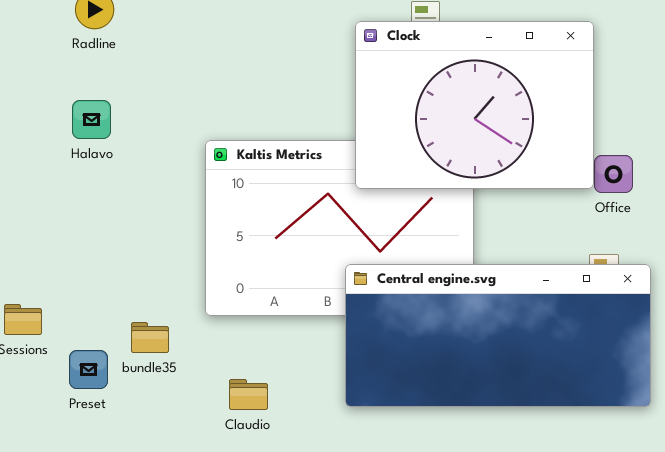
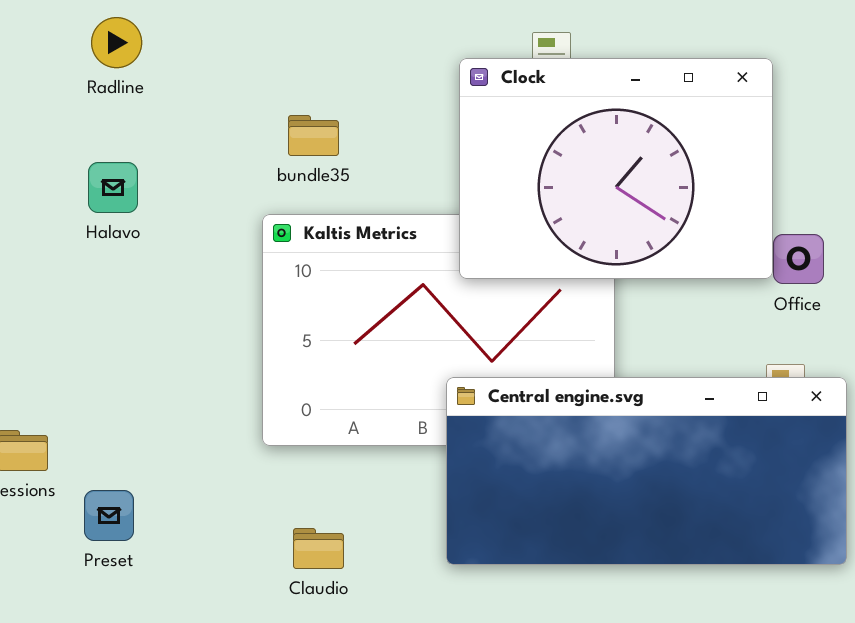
bundle35: [131,322,169,353] -> [288,115,339,156], moved

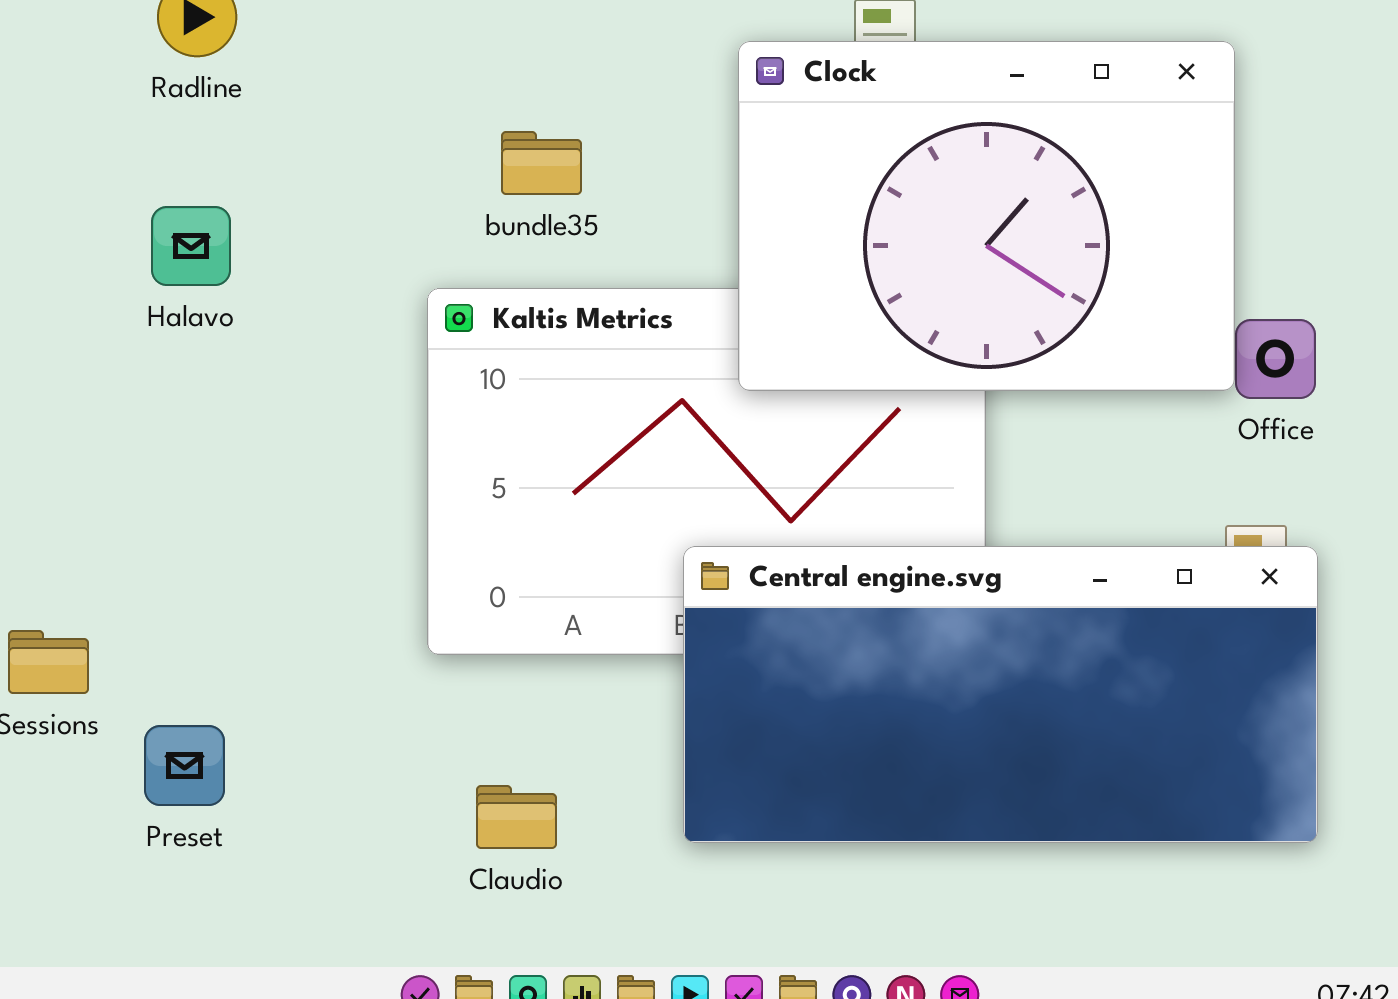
bundle35: [288,115,339,156] -> [501,131,582,195], moved
Central engine.svg: [446,377,847,565] -> [683,546,1318,843], moved

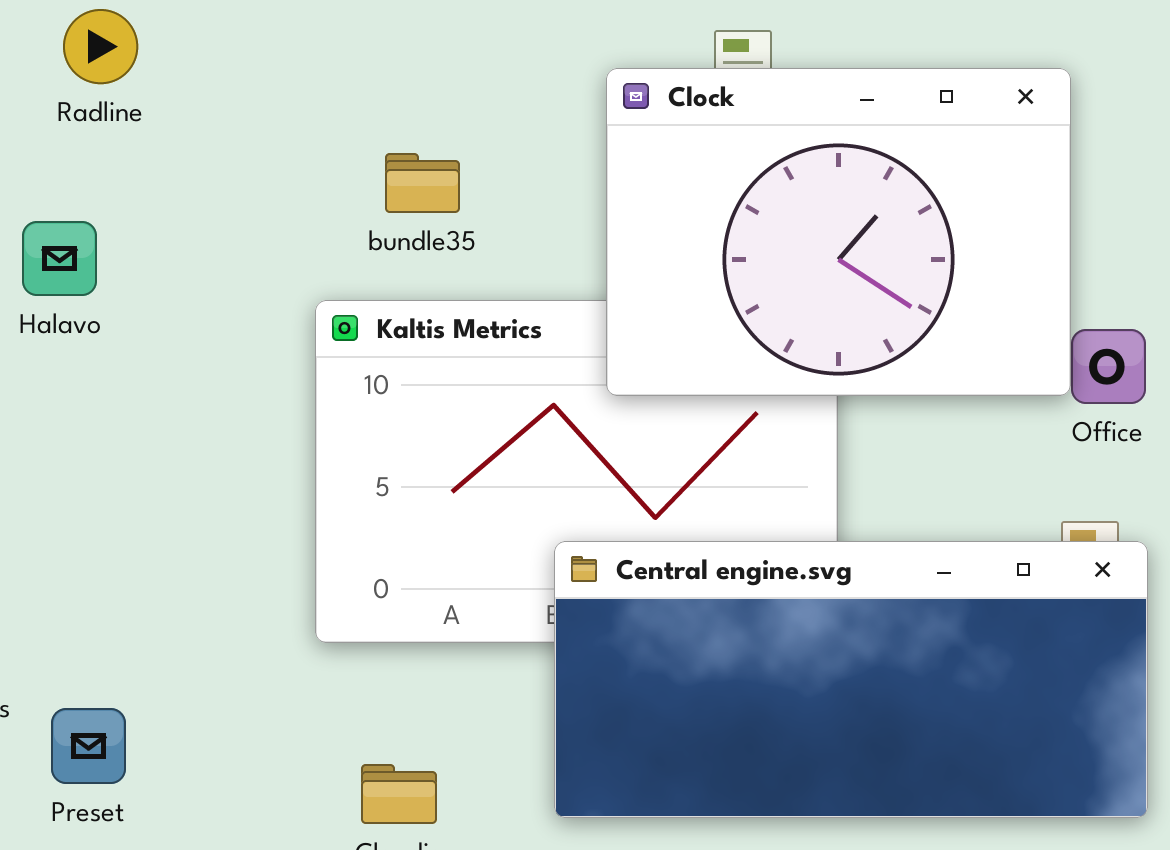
Halavo: [151,206,231,286] -> [22,221,97,296], moved

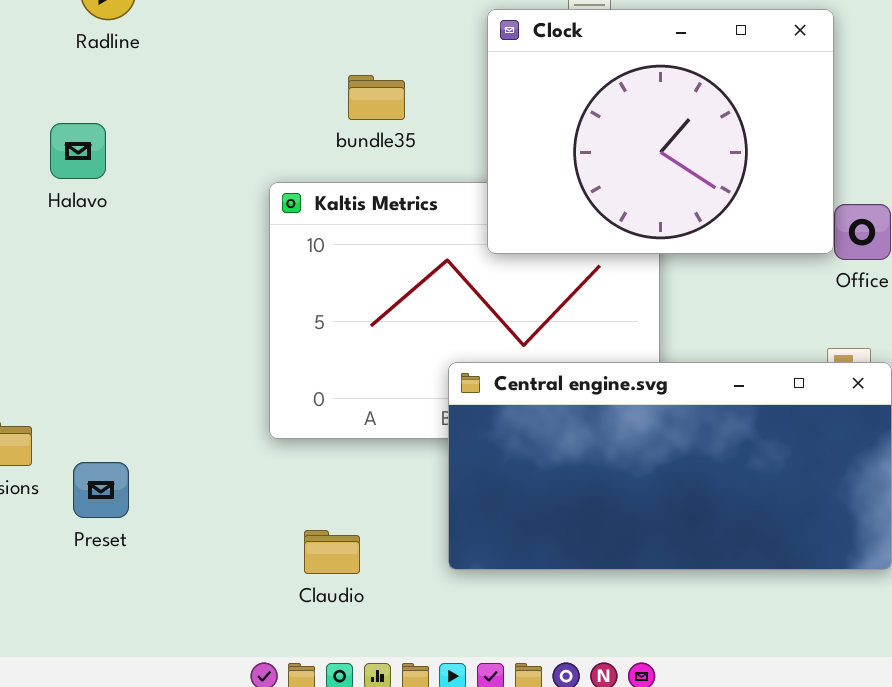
bundle35: [385,153,460,213] -> [348,75,405,120], moved
Preset: [51,708,126,784] -> [73,462,129,518], moved

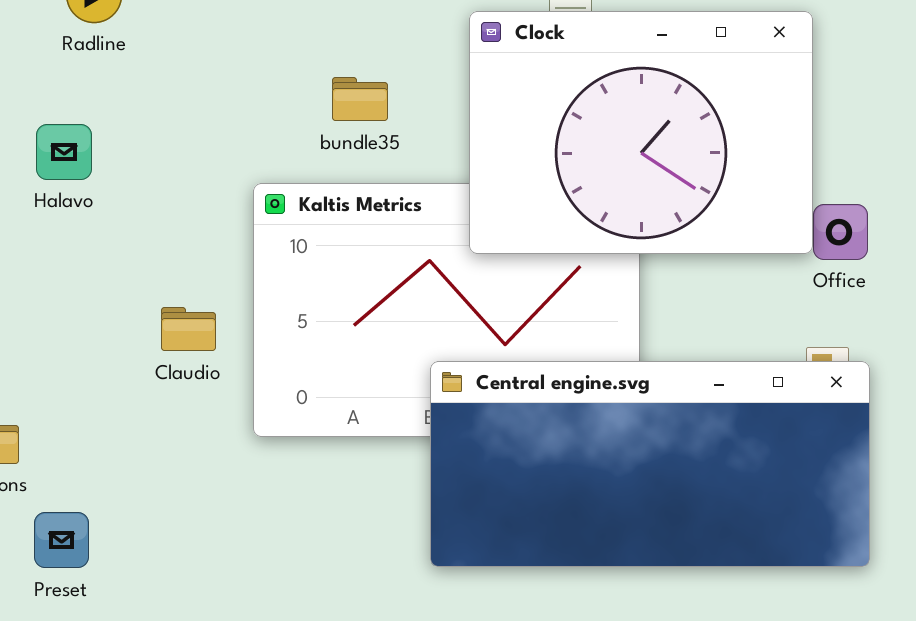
Preset: [73,462,129,518] -> [34,512,89,568], moved
Claudio: [304,530,360,574] -> [161,307,216,351], moved

